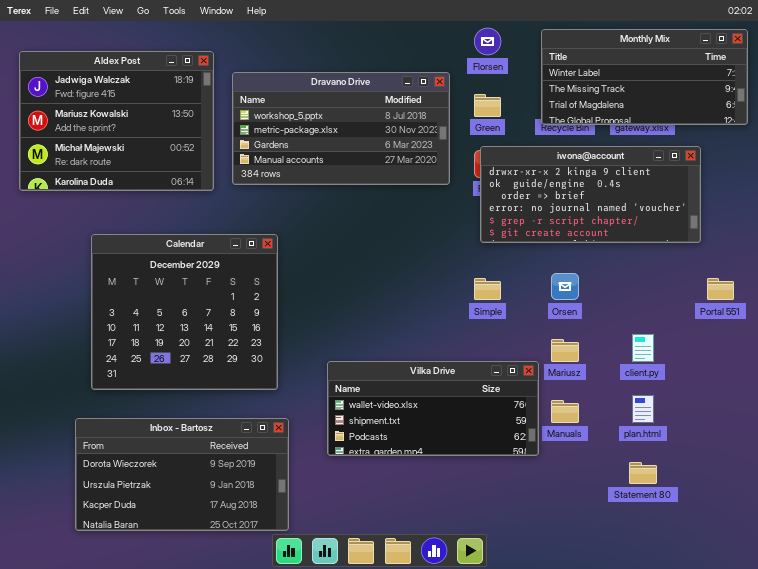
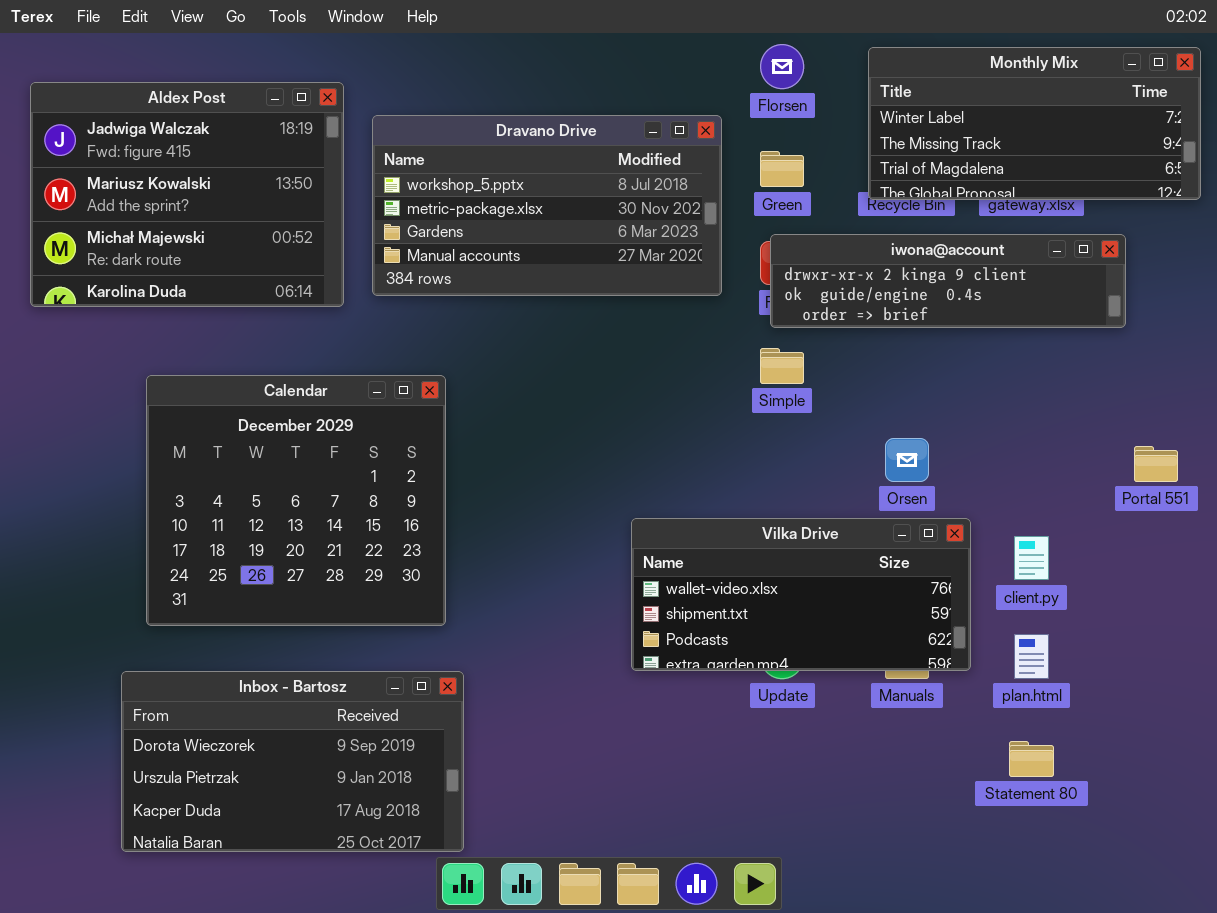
iwona@account: [480,146,701,243] -> [770,234,1126,328], resized
Simple: [474,278,501,300] -> [760,348,804,384], moved
Vilka Drive: [327,361,539,456] -> [631,518,971,671], moved

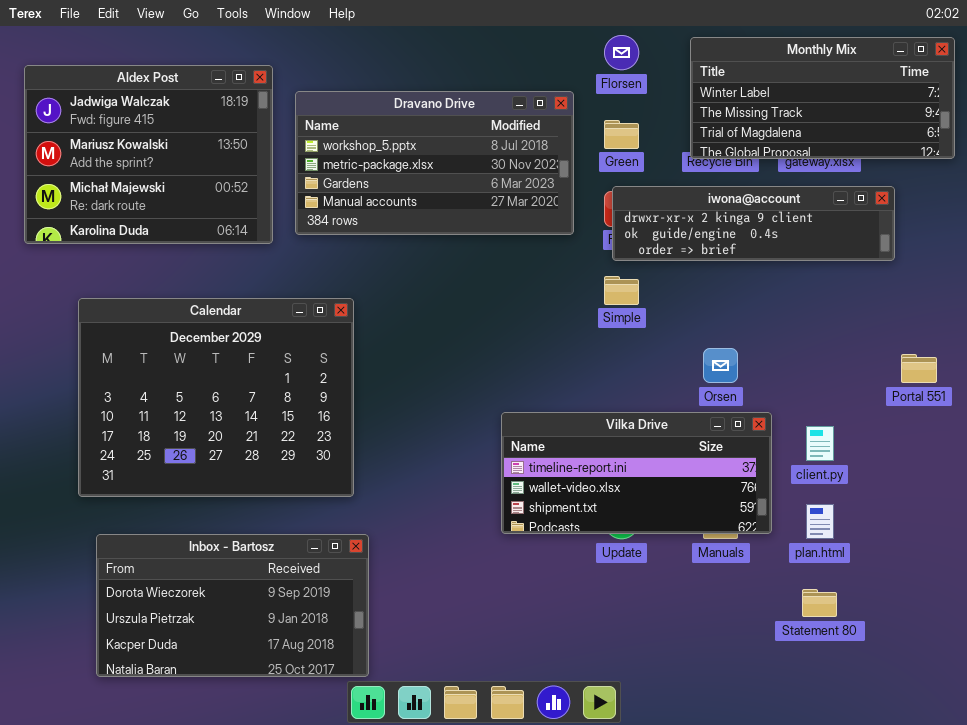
Calendar: [146,375,446,626] -> [78,298,354,497], resized
Vilka Drive: [631,518,971,671] -> [501,412,772,534], scrolled up 1 row

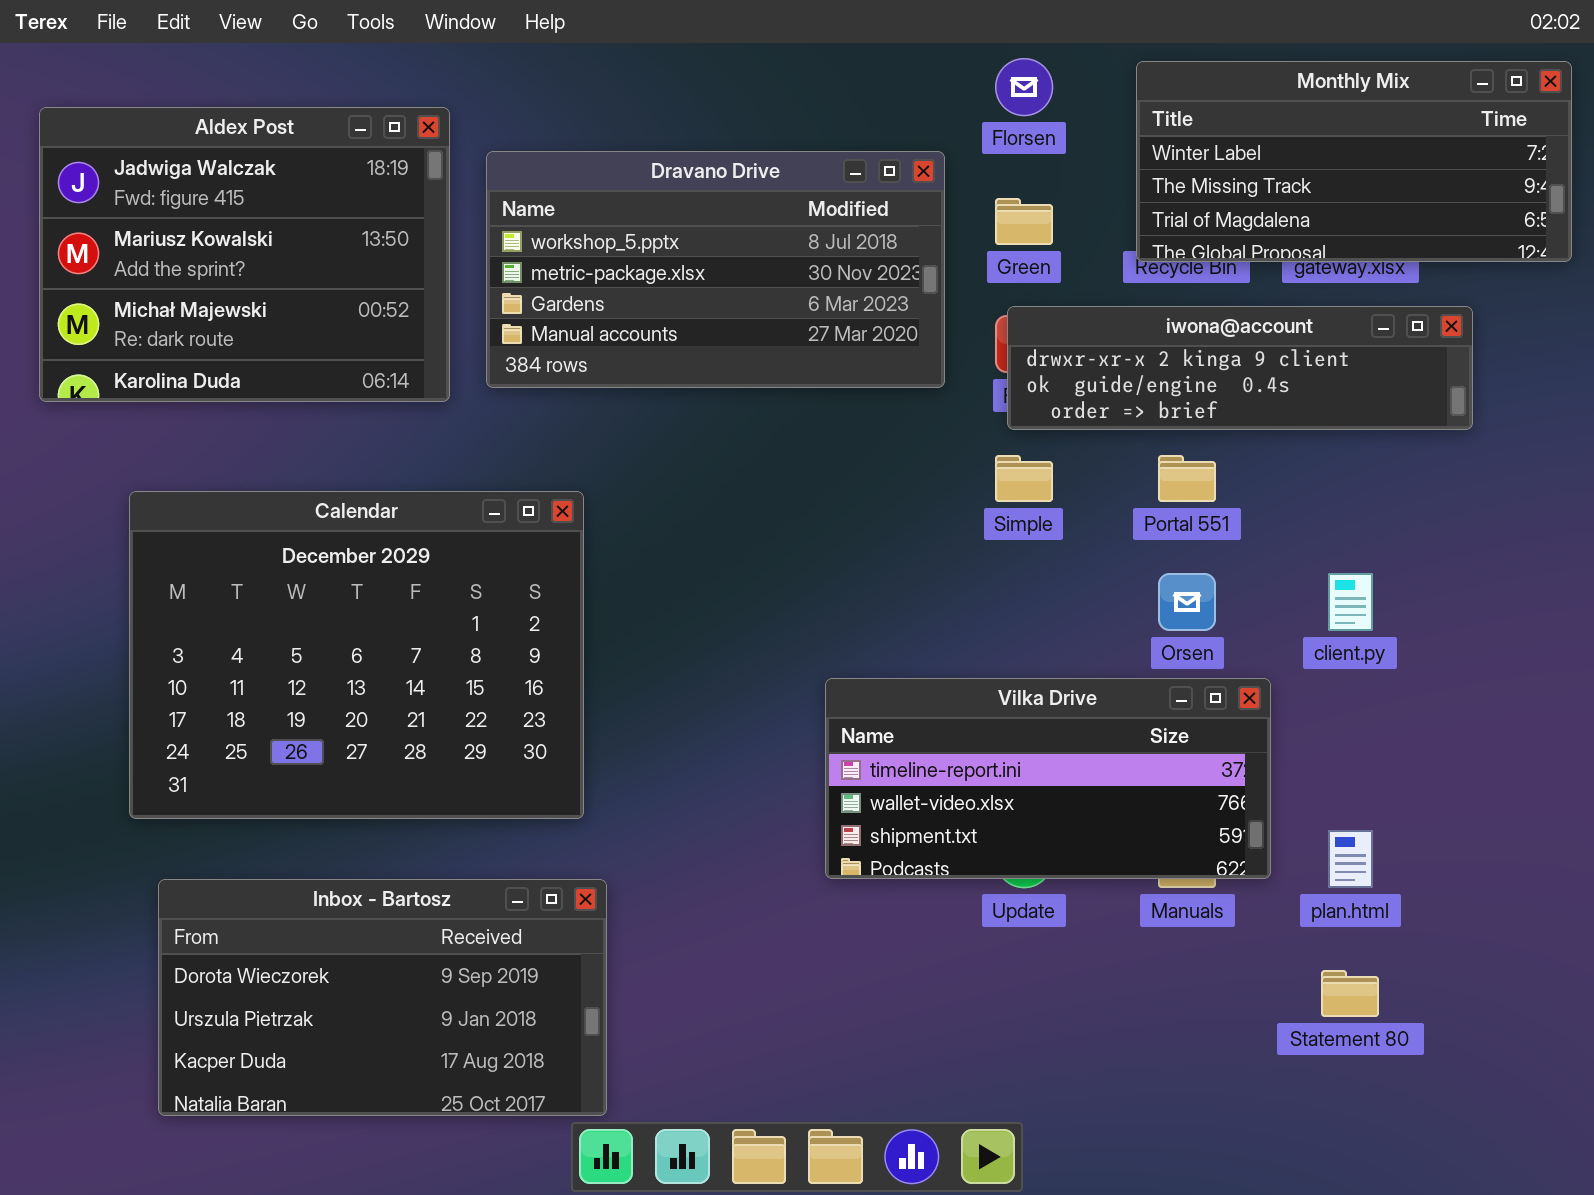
Portal 551: [901,354,937,383] -> [1158,455,1216,502], moved
client.py: [806,426,834,461] -> [1328,573,1373,631], moved

